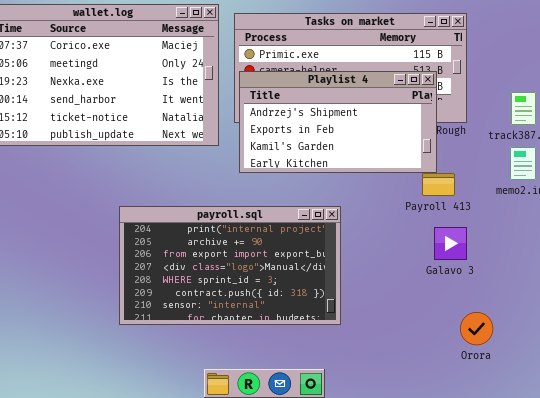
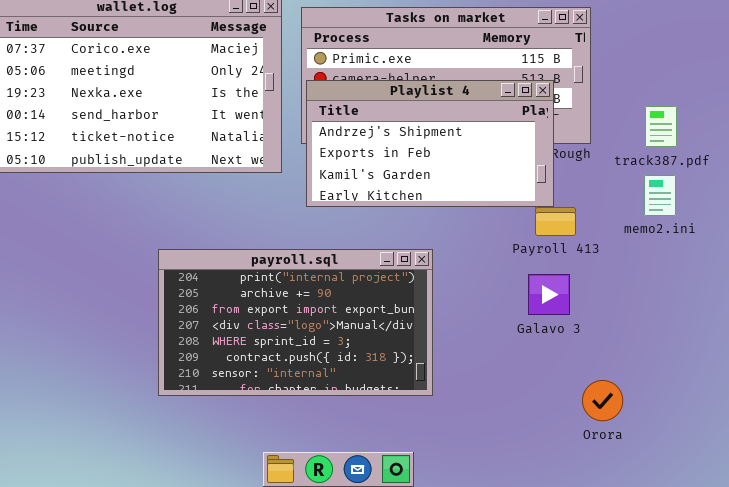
Galavo 3: [434,227,467,260] -> [528,274,570,315], moved

